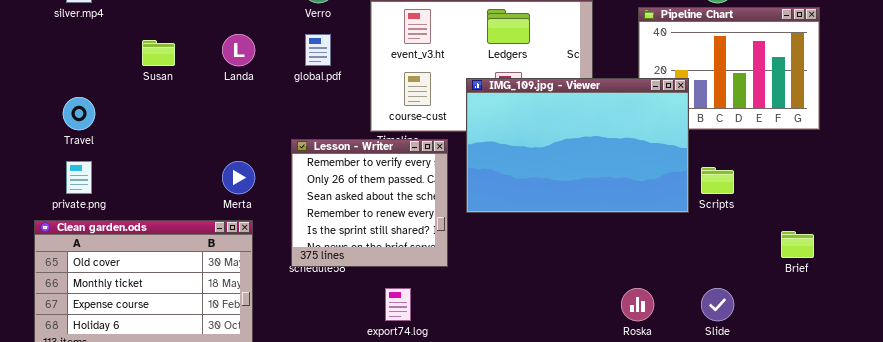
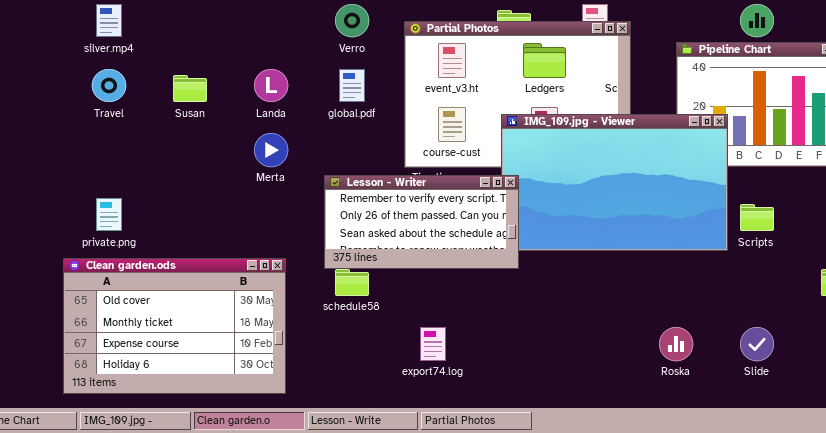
Travel: [63,97,95,130] -> [92,69,126,102], moved
Lesson - Writer: [291,139,448,267] -> [324,175,519,269], resized
Merta: [222,161,255,194] -> [254,133,288,167], moved

